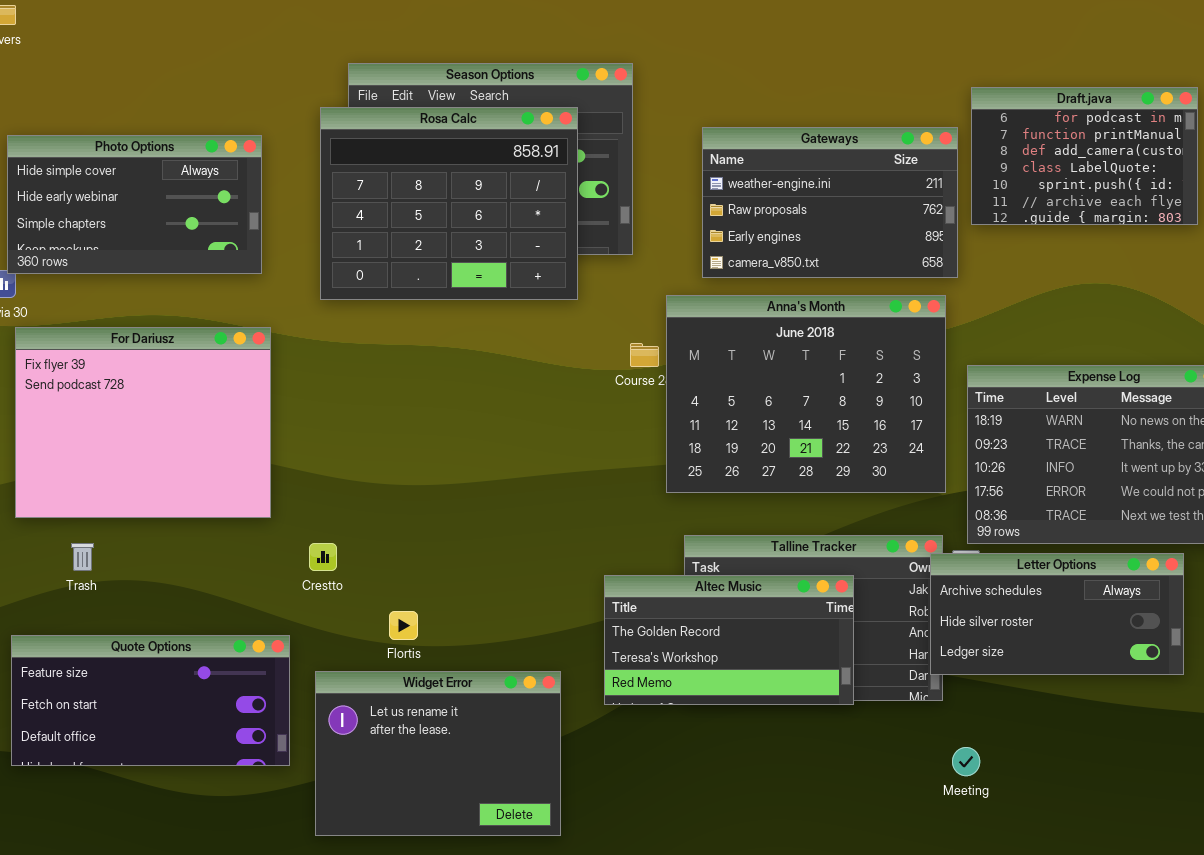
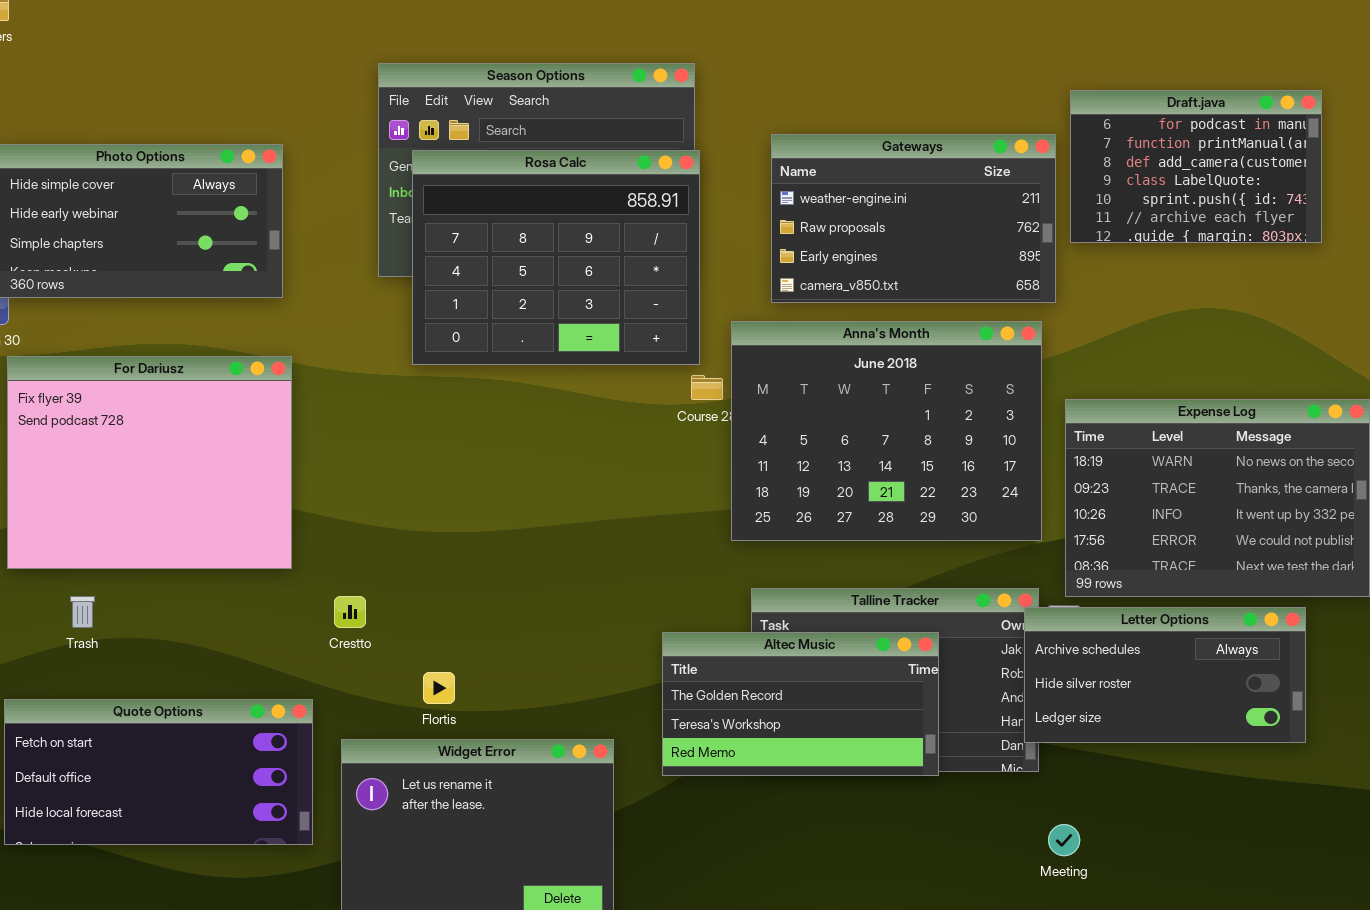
Rosa Calc: [320,107,578,300] -> [412,150,700,365], moved
Quote Options: [11,635,290,766] -> [4,699,313,845], scrolled down 1 row

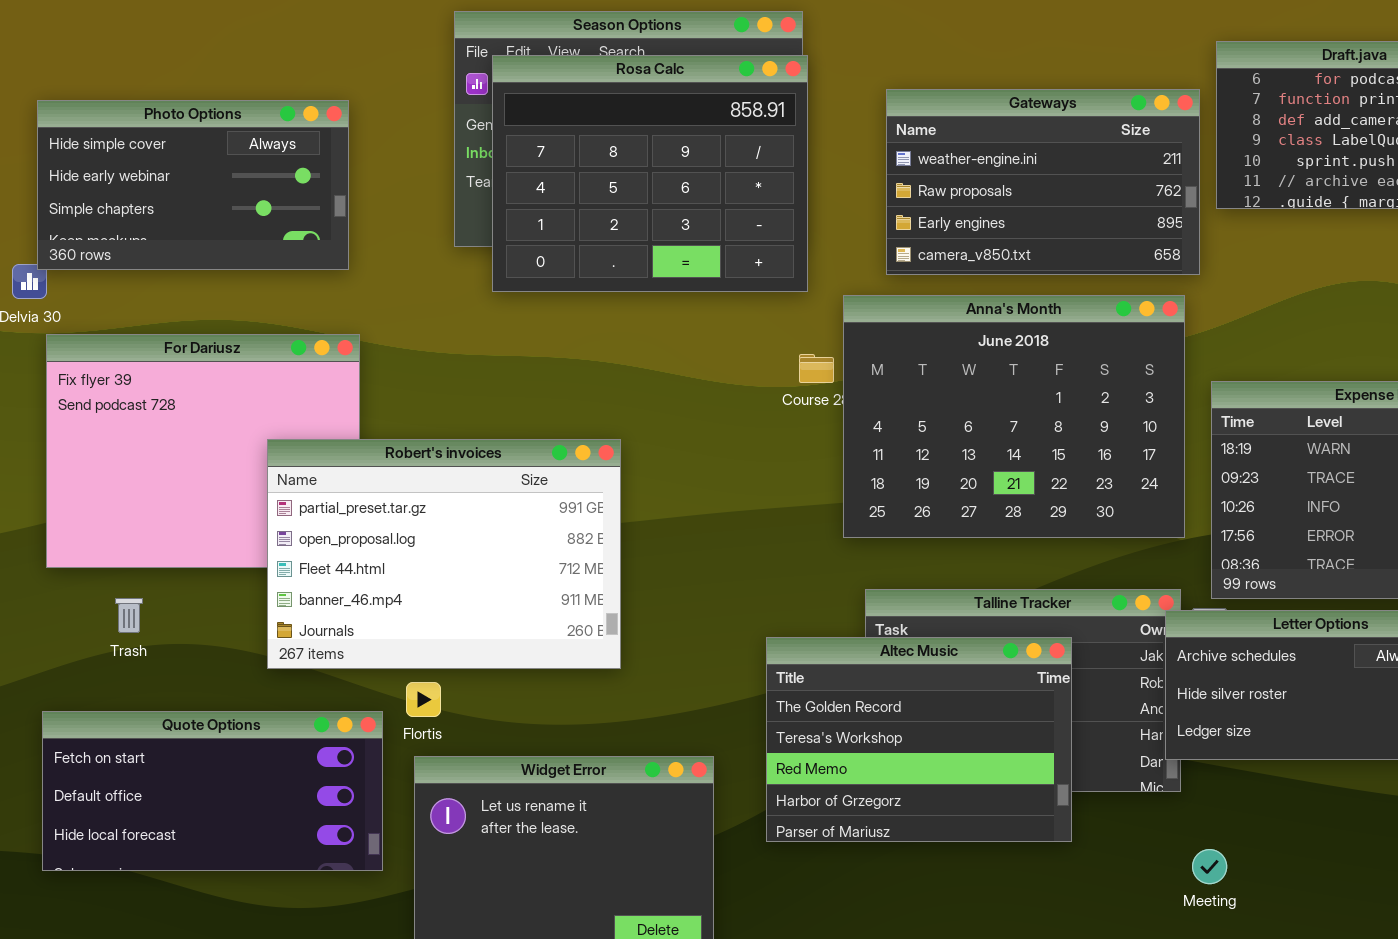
Rosa Calc: [412,150,700,365] -> [492,55,808,292], moved
Robert's invoices: none -> [267,439,621,669], opened
Altec Music: [662,632,939,776] -> [766,637,1072,842], resized
Flortis: [423,672,455,704] -> [406,682,441,717], moved

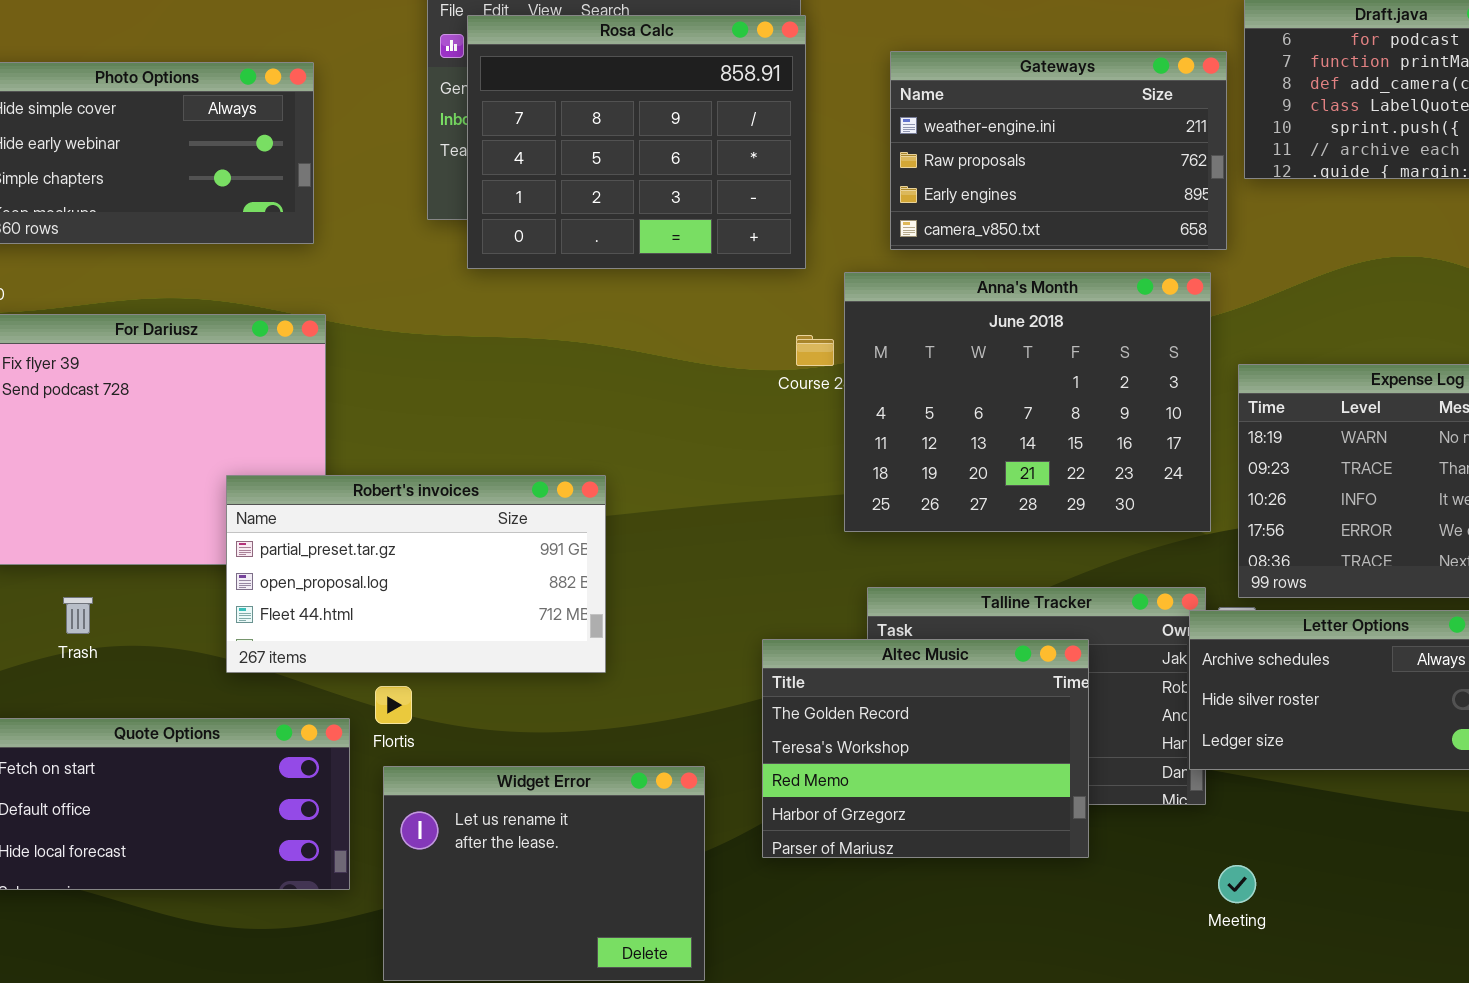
Robert's invoices: [267,439,621,669] -> [226,475,606,673], resized

